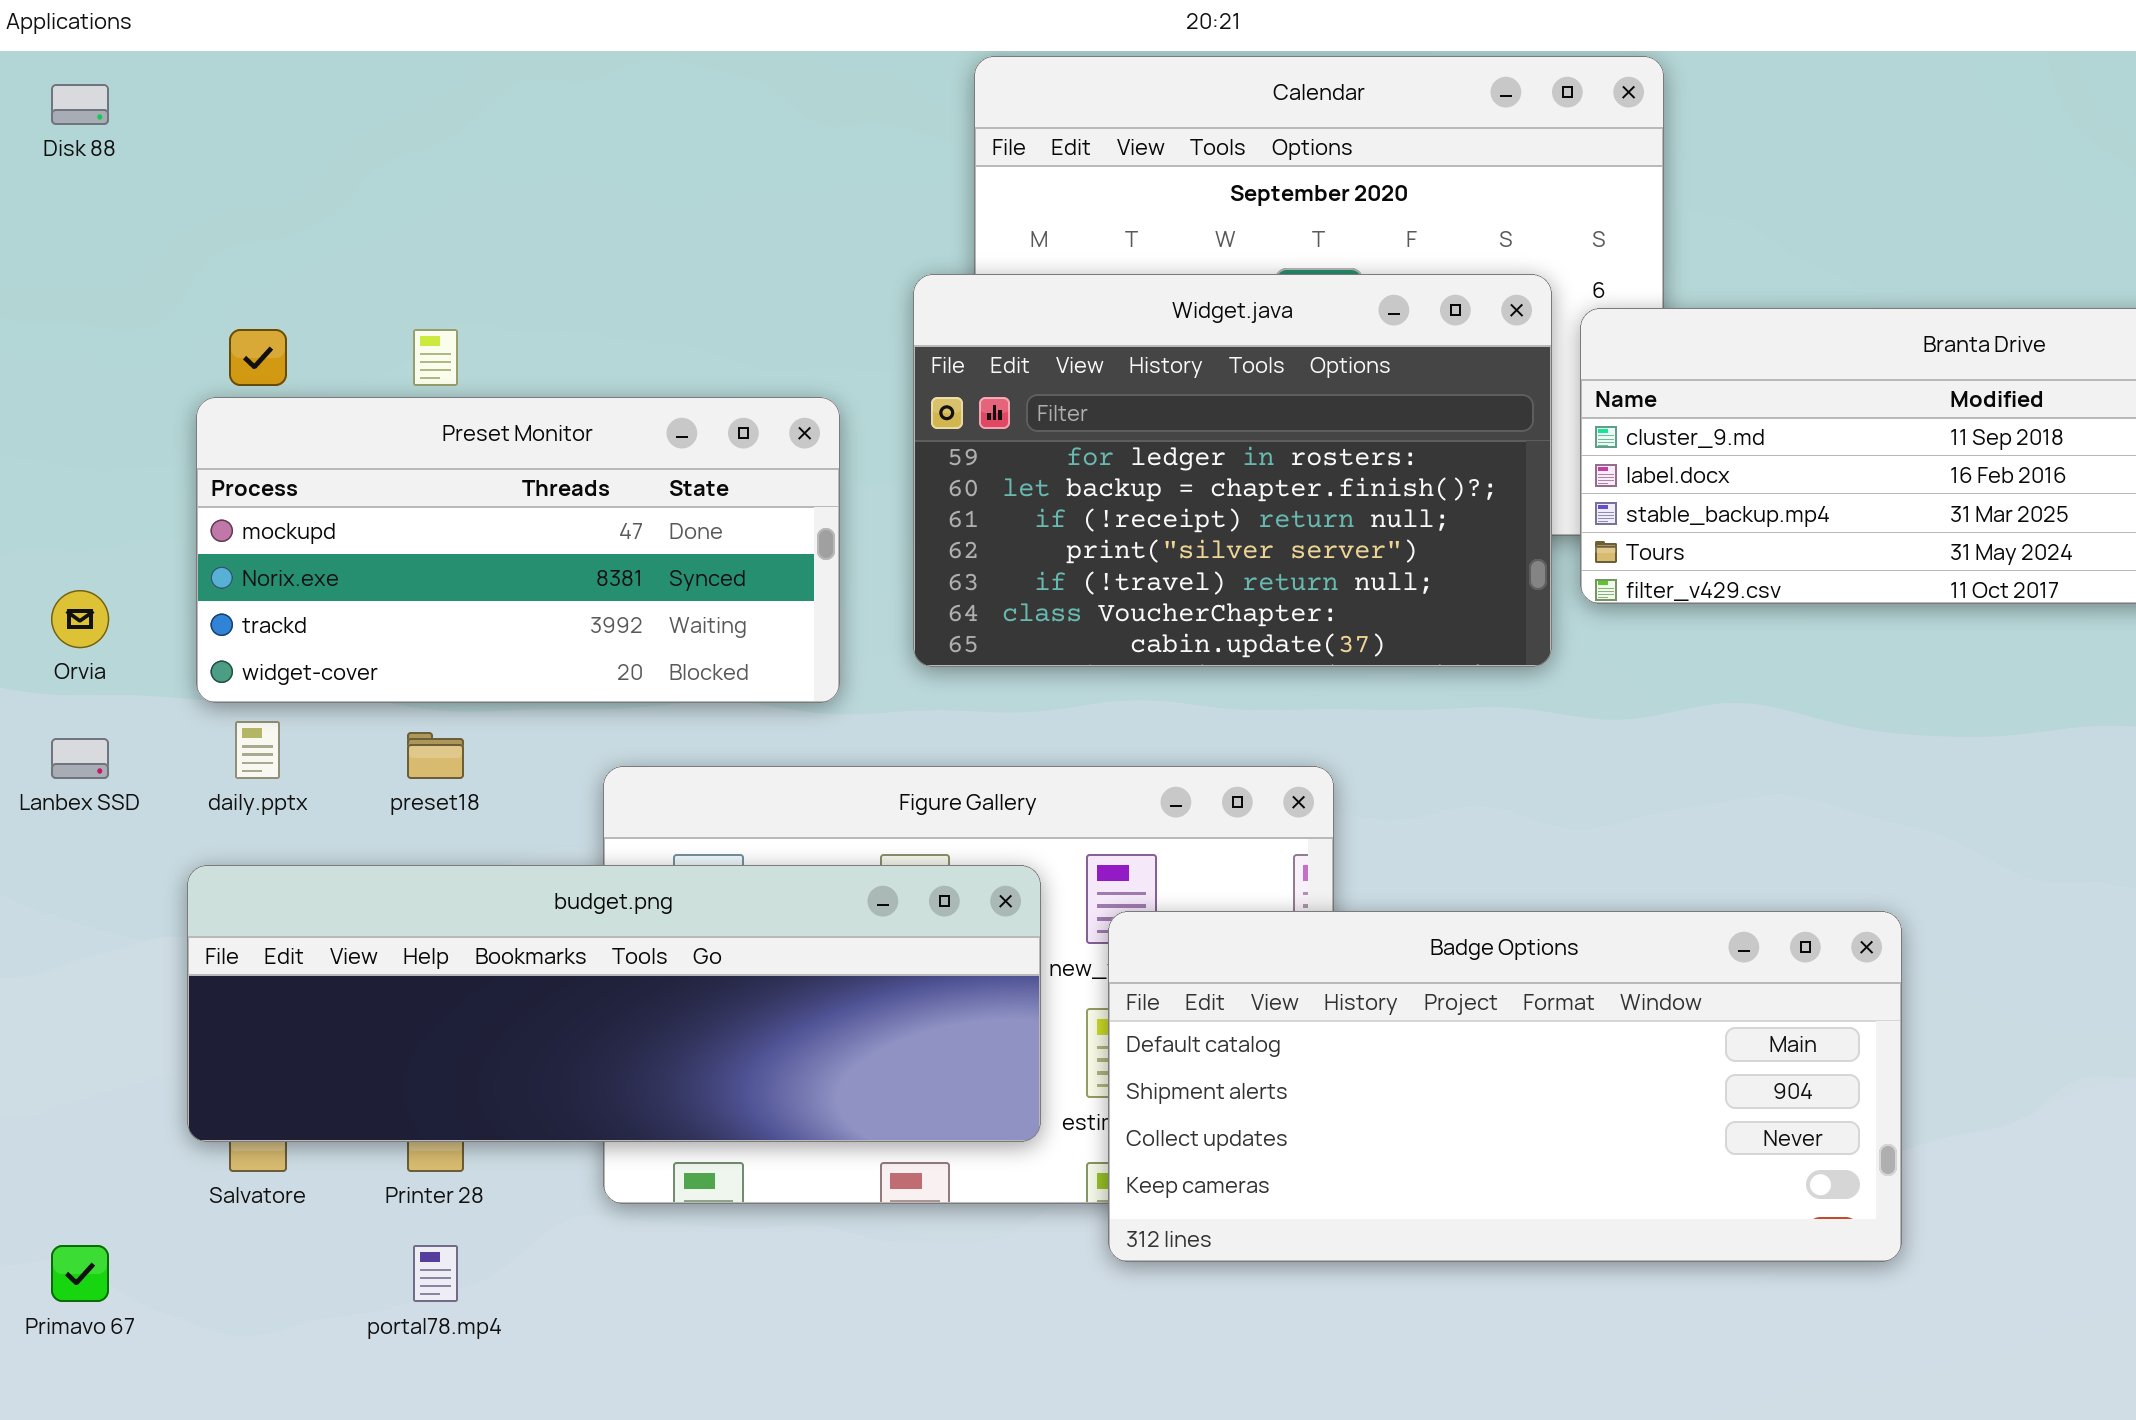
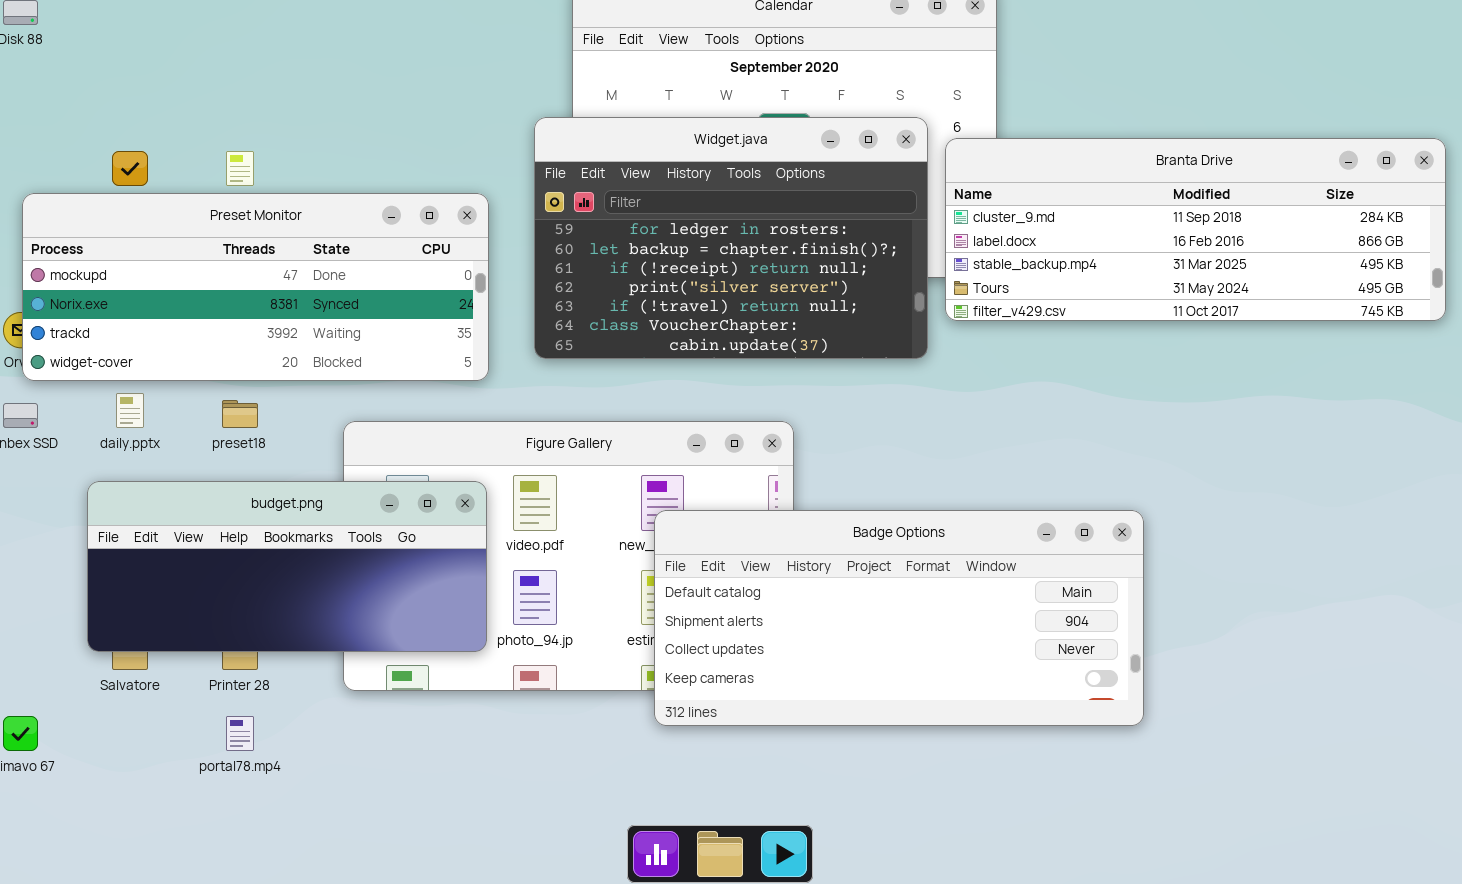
Preset Monitor: [196,397,840,703] -> [22,193,489,381], resized
budget.png: [187,865,1041,1142] -> [87,481,487,652], resized

